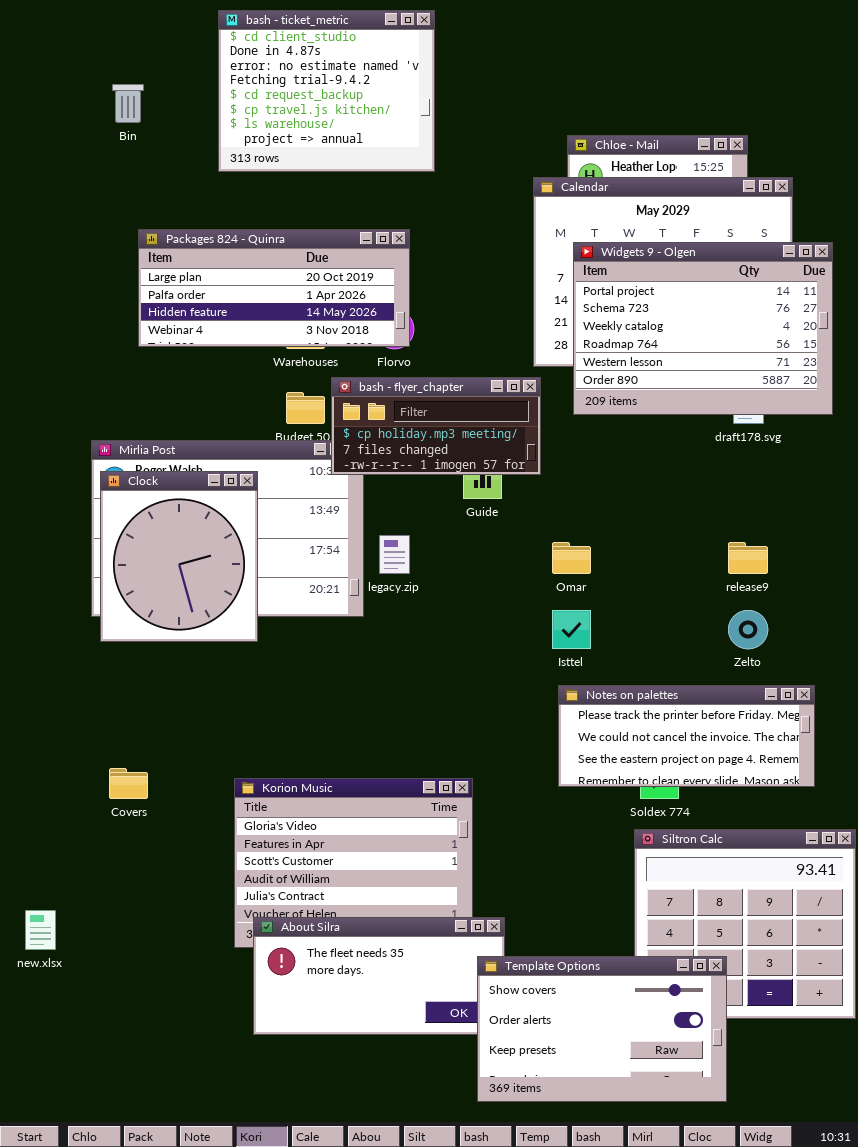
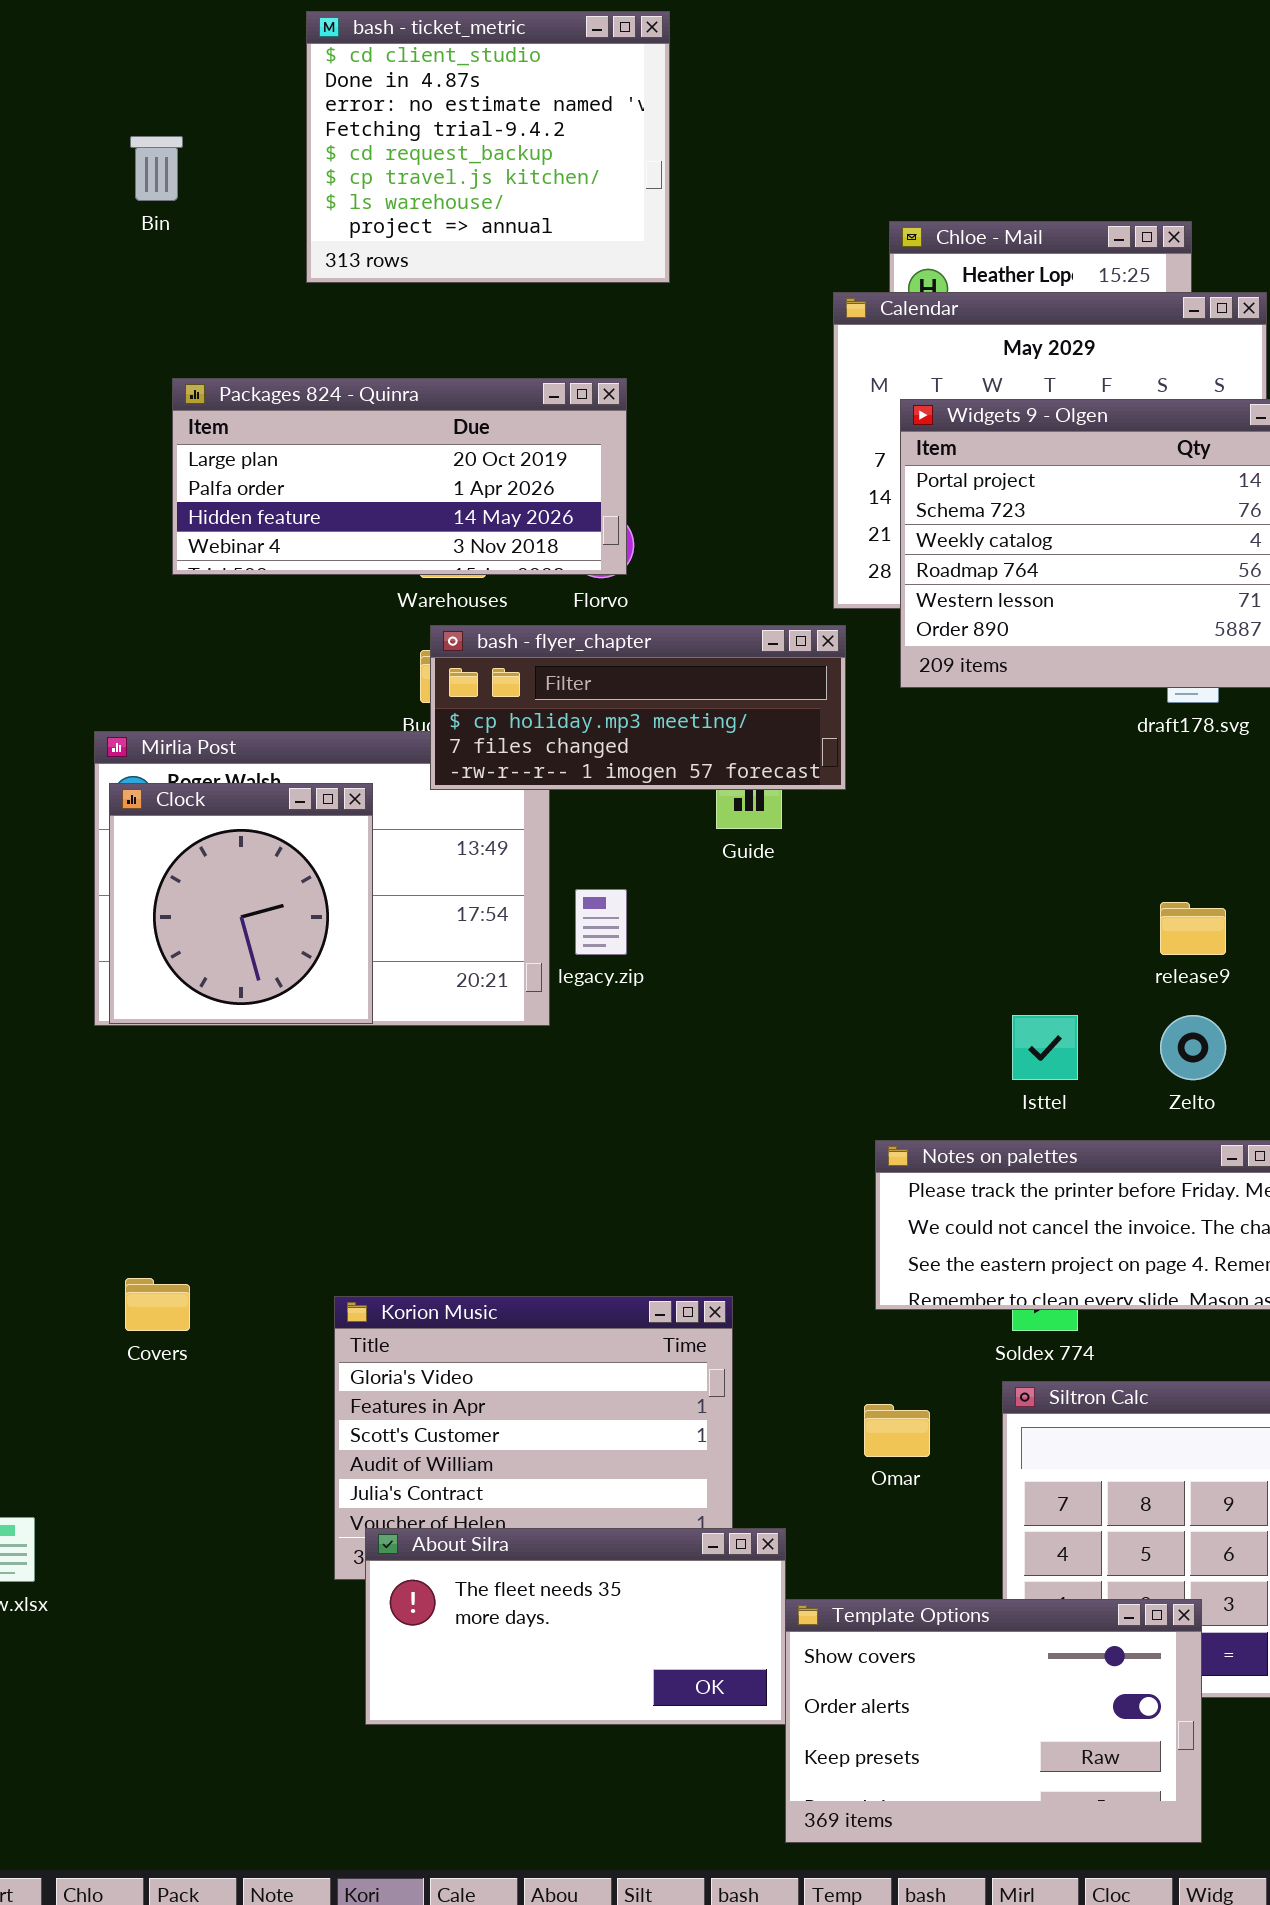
bash - flyer_chapter: [331,377,541,475] -> [430,625,846,790], resized
Clock: [100,471,258,642] -> [109,783,373,1024], resized
Omar: [552,542,591,574] -> [864,1404,930,1457], moved
Isttel: [552,610,591,649] -> [1012,1015,1078,1080], moved
Template Options: [477,956,727,1102] -> [785,1599,1202,1843], moved

